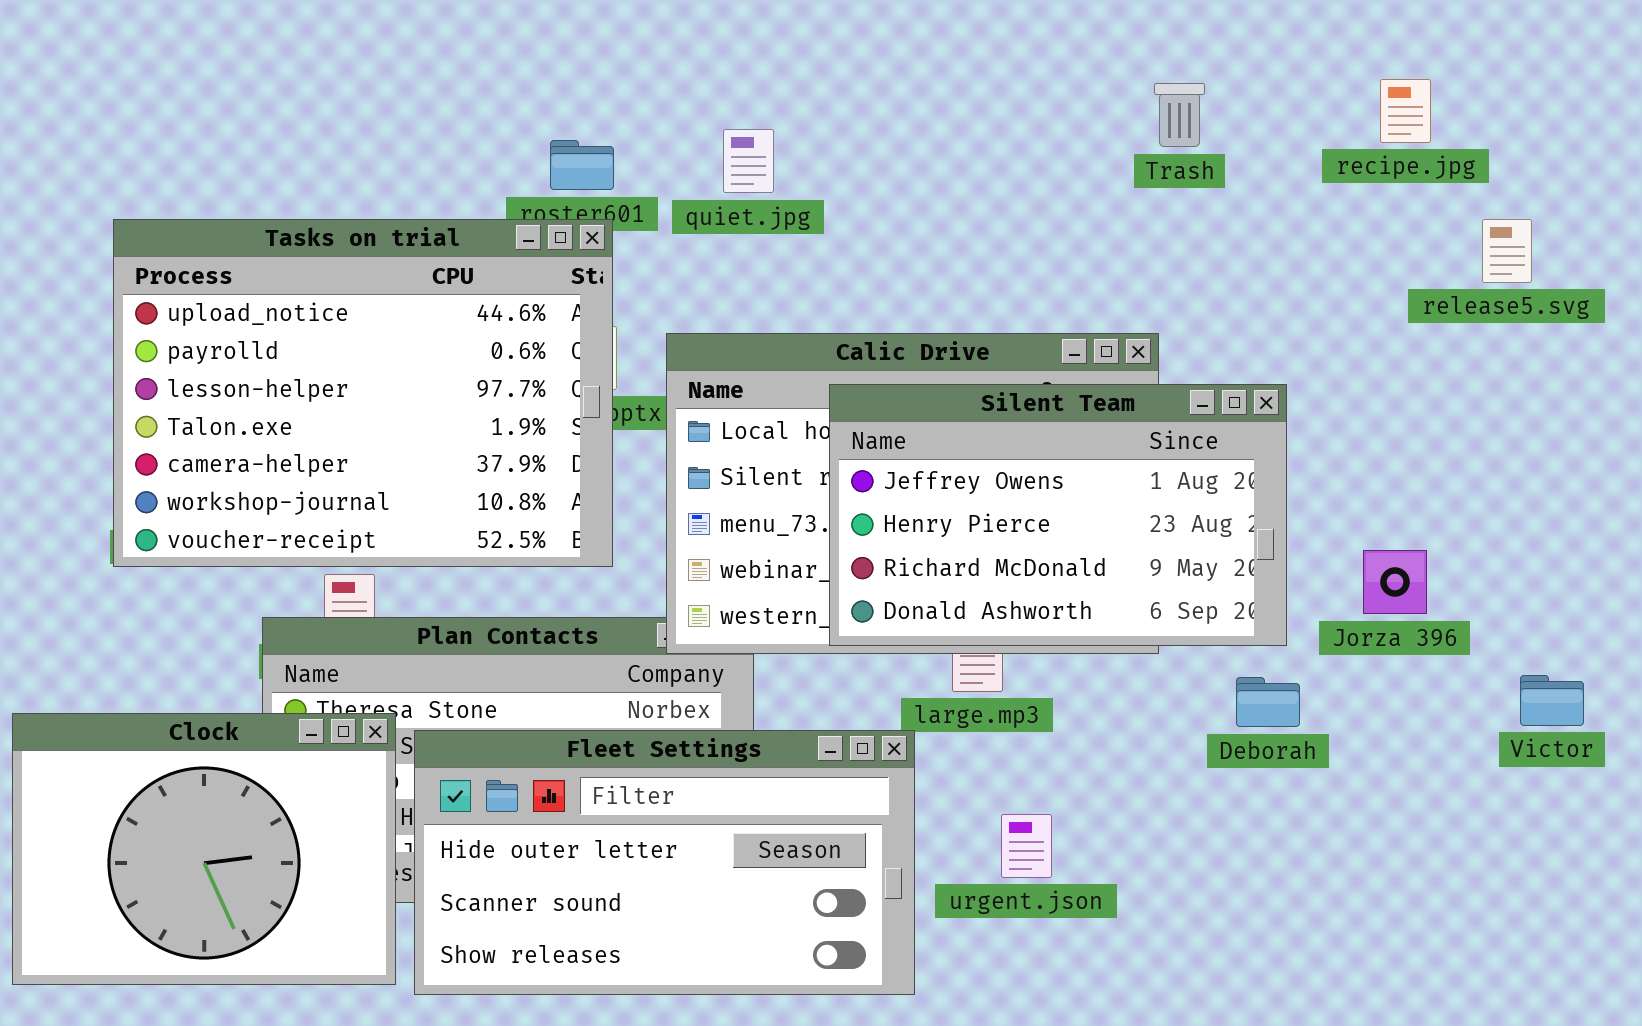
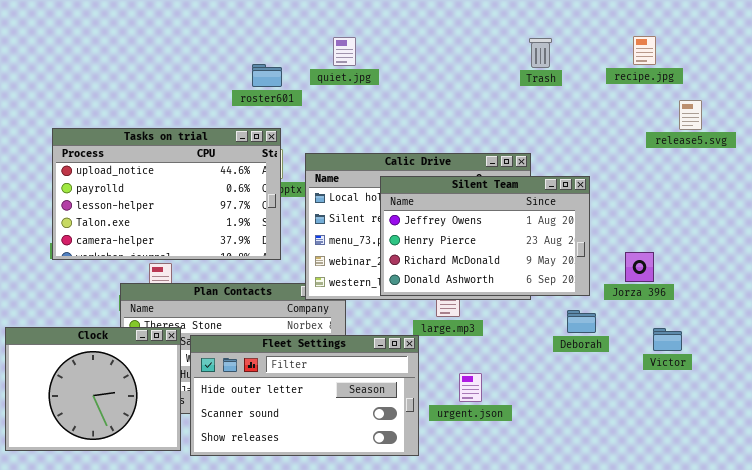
quiet.jpg: [723,129,774,193] -> [333,37,356,66], moved
Tasks on trial: [113,219,613,567] -> [52,128,281,260], resized
Victor: [1520,675,1584,726] -> [653,328,682,351], moved

